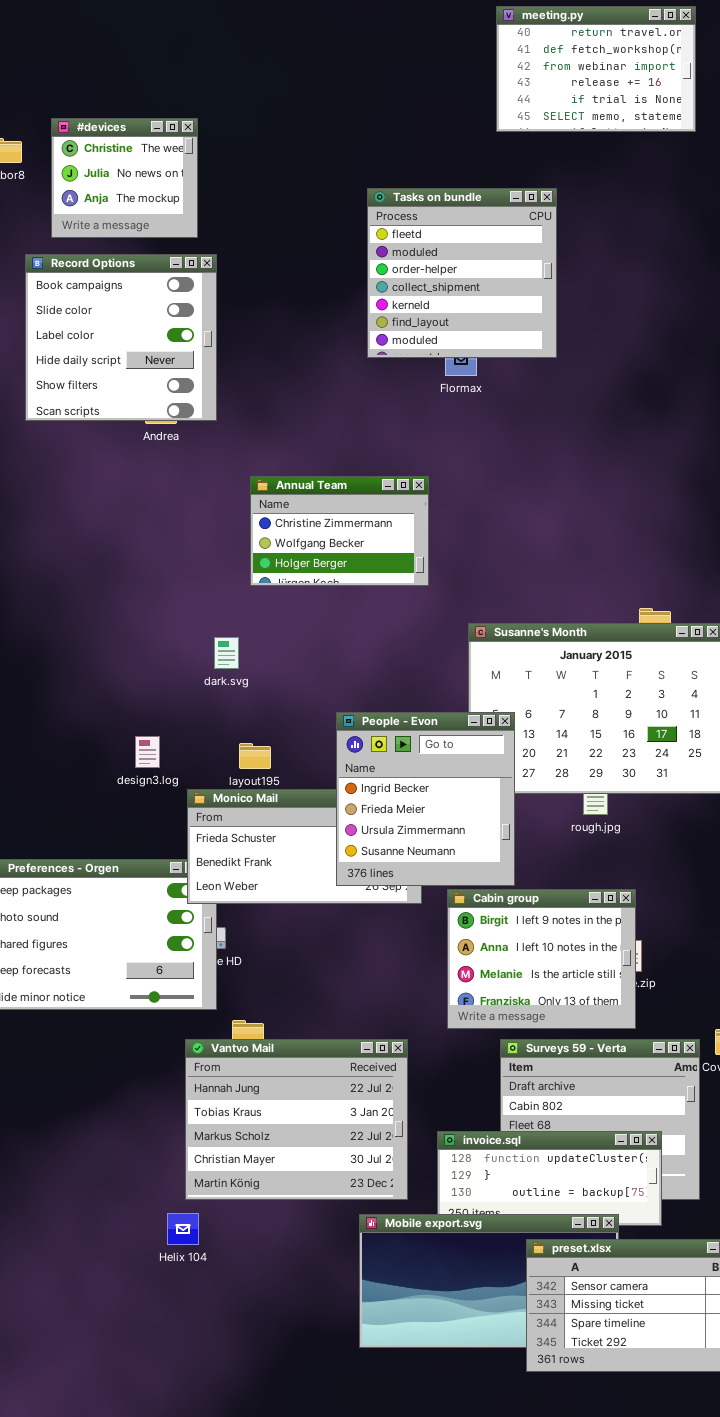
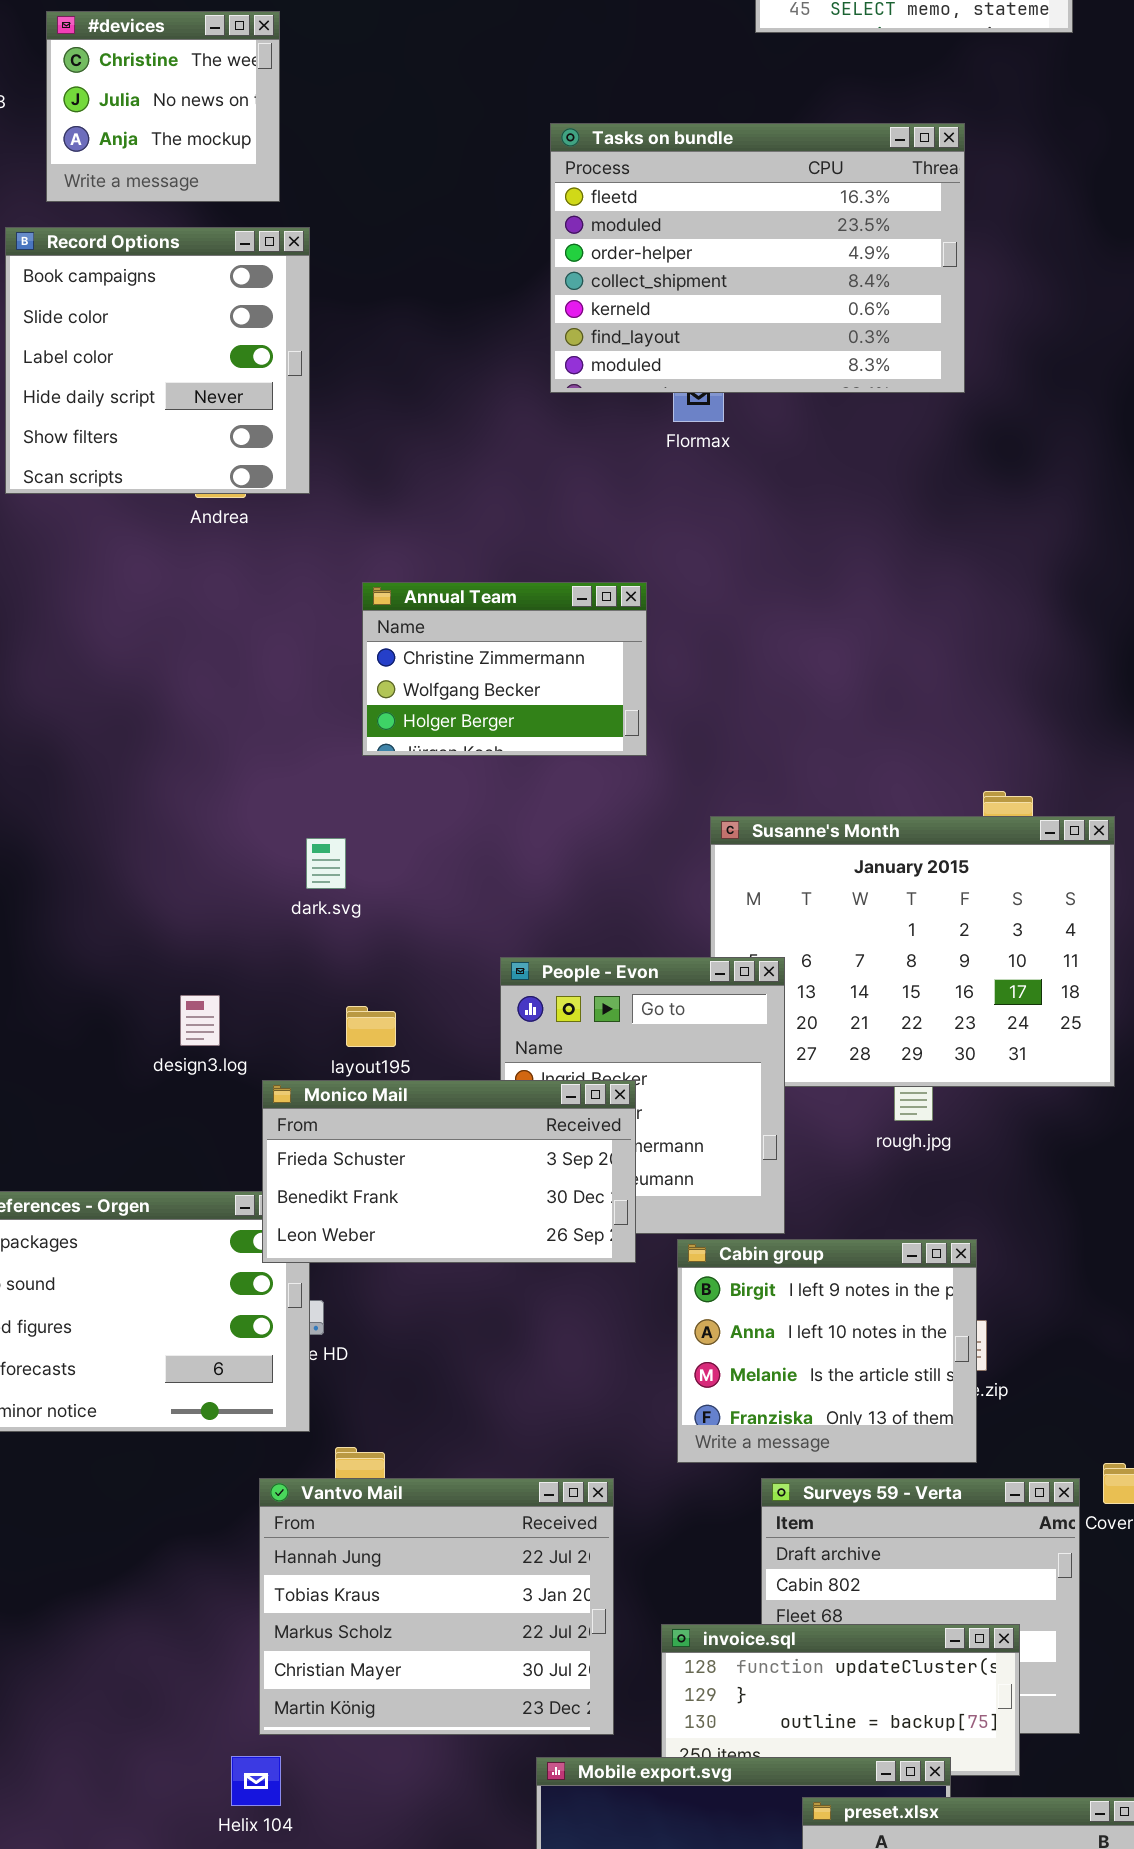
Tasks on bundle: [367,188,557,358] -> [550,123,965,393], resized
Monico Mail: [187,789,422,904] -> [262,1080,636,1263], raised

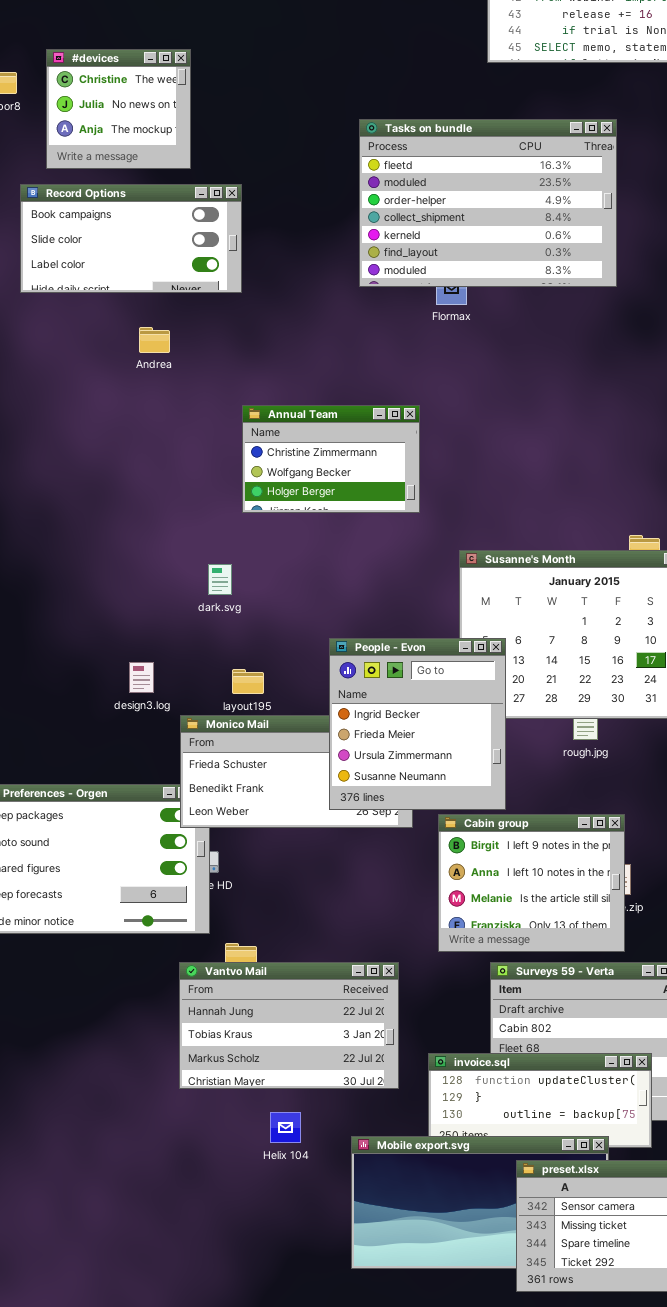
Record Options: [5,227,310,494] -> [20,184,242,293], resized
People - Evon: [500,957,785,1234] -> [329,638,506,810], raised
Vantvo Mail: [259,1478,614,1735] -> [179,962,399,1089], resized
Helix 104: [231,1756,281,1806] -> [270,1112,301,1143], moved

